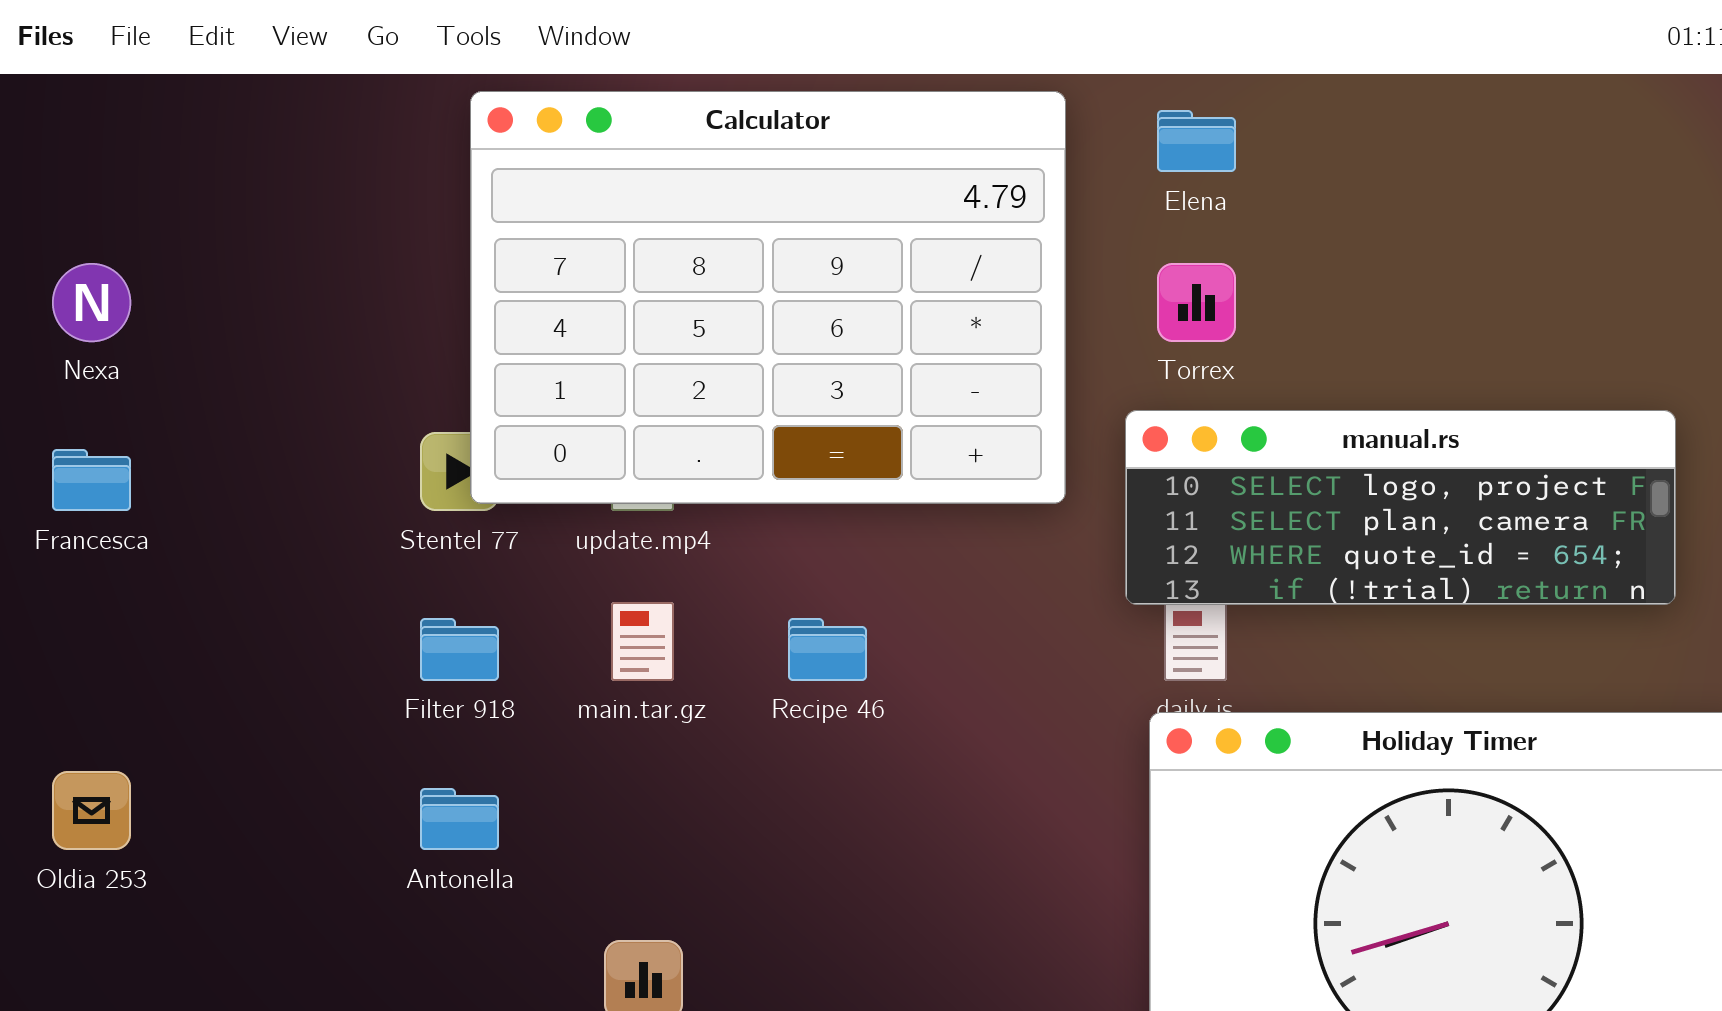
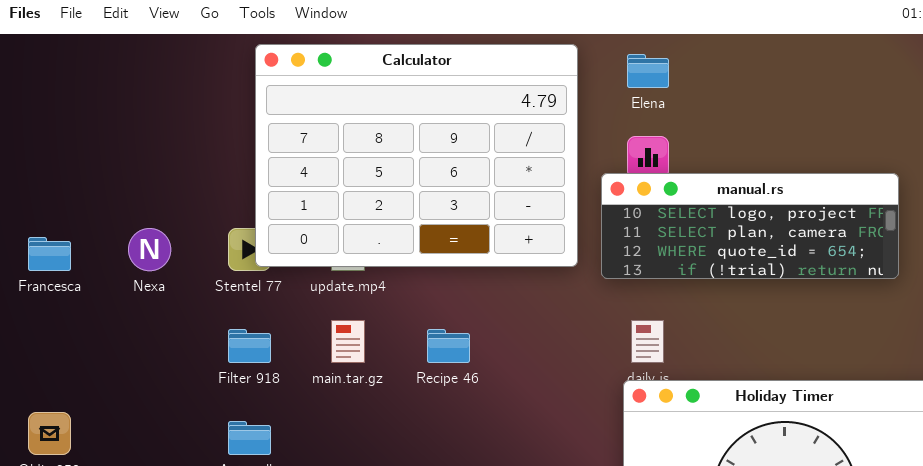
Nexa: [52,263,131,342] -> [128,228,171,271], moved
manual.rs: [1125,410,1676,605] -> [601,173,899,279], moved

